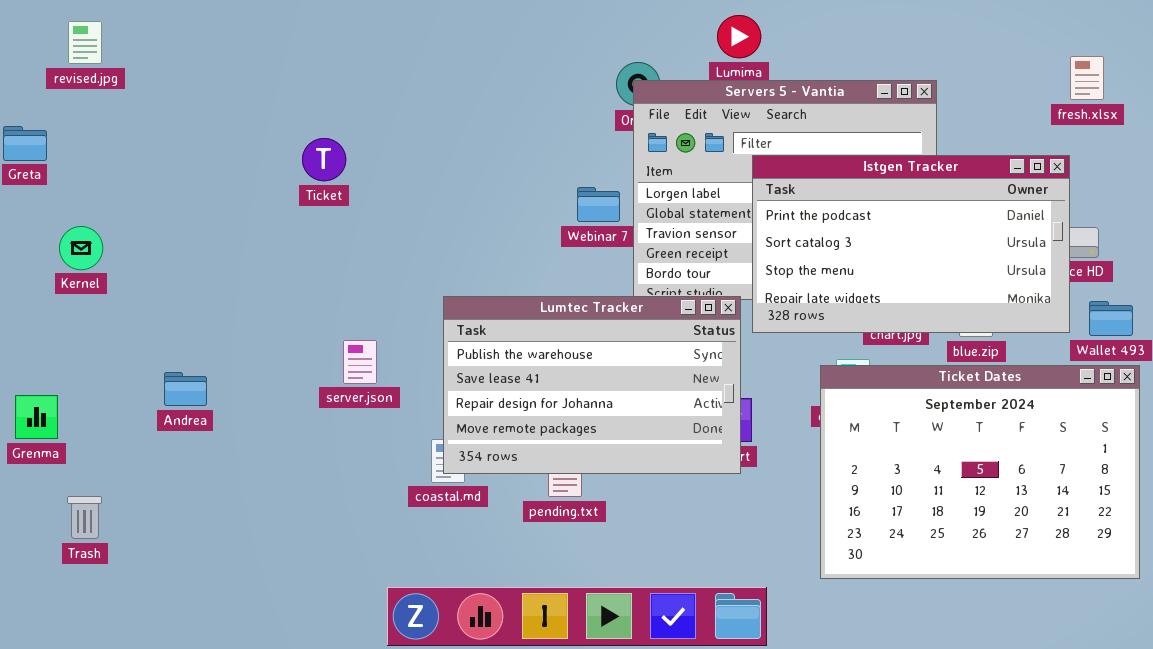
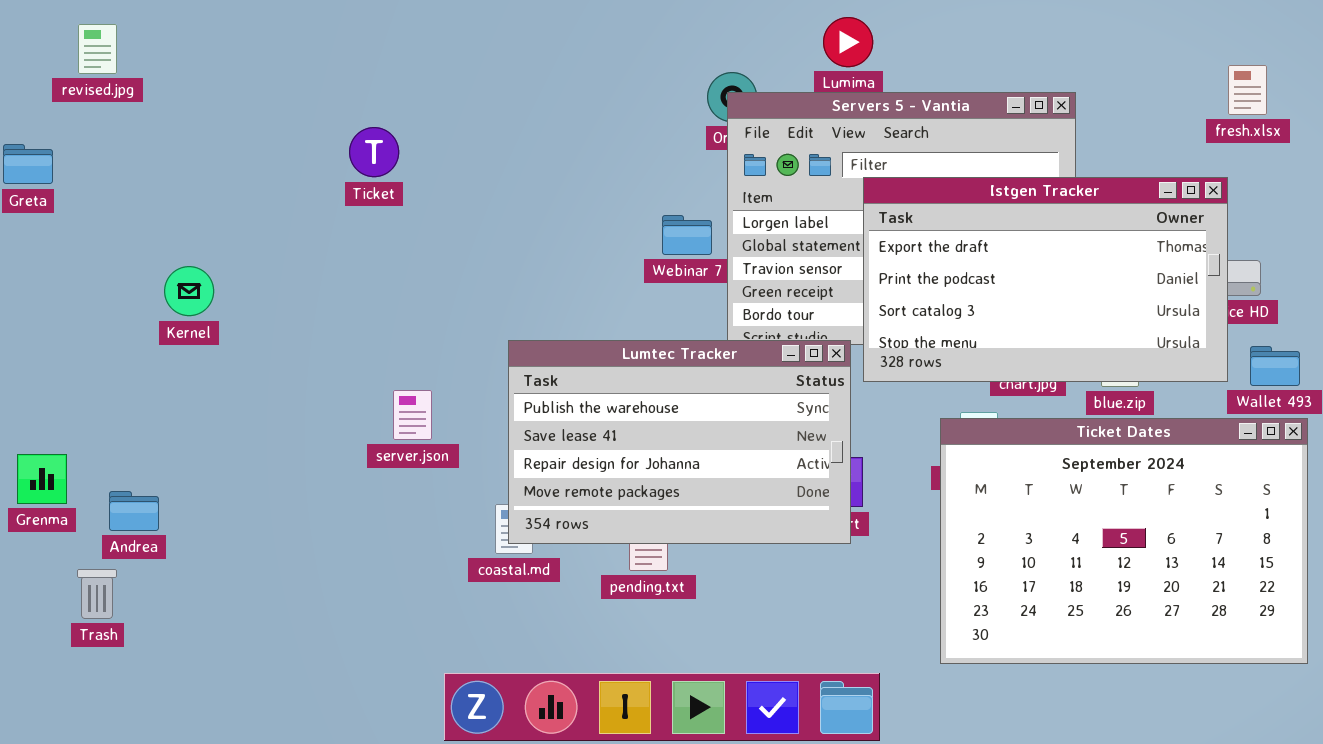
Ticket: [302,138,346,181] -> [349,127,399,177], moved
Istgen Tracker: [752,155,1070,333] -> [863,177,1228,382], scrolled up 1 row
Kernel: [59,226,103,270] -> [164,266,214,316], moved
Andrea: [164,372,207,406] -> [109,491,159,531], moved

